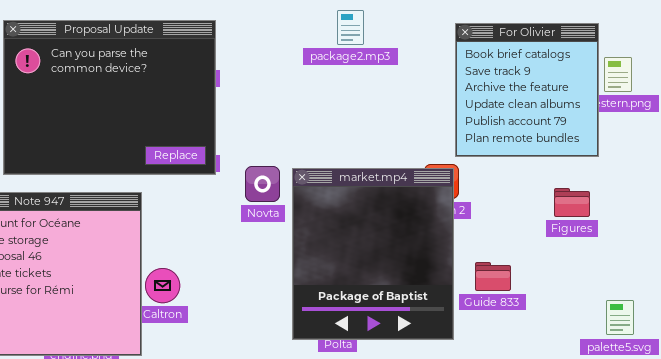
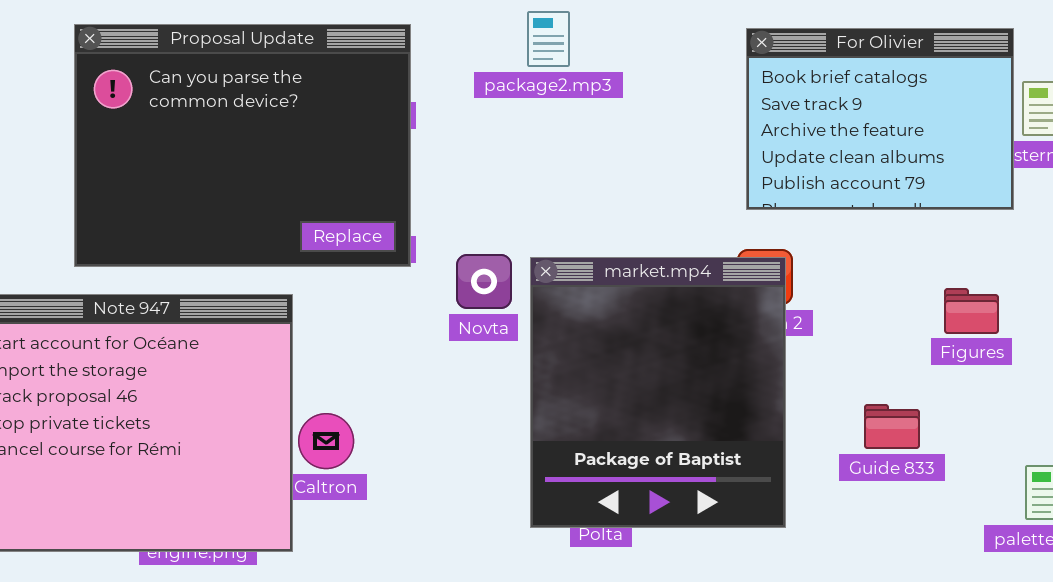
package2.mp3: [337,10,364,45] -> [527,11,570,67], moved
For Olivier: [455,23,599,157] -> [746,28,1014,210], resized
Guide 833: [475,262,511,291] -> [864,404,920,449], moved

